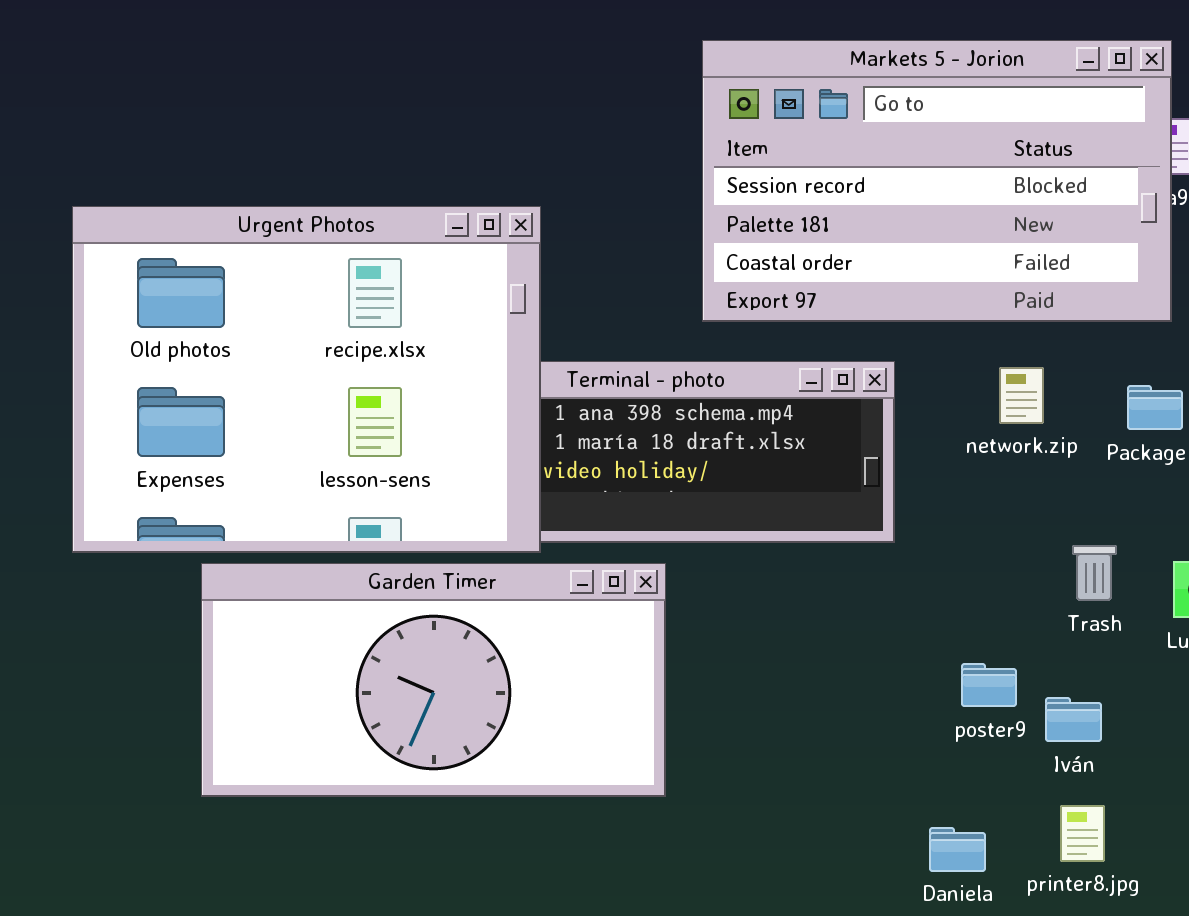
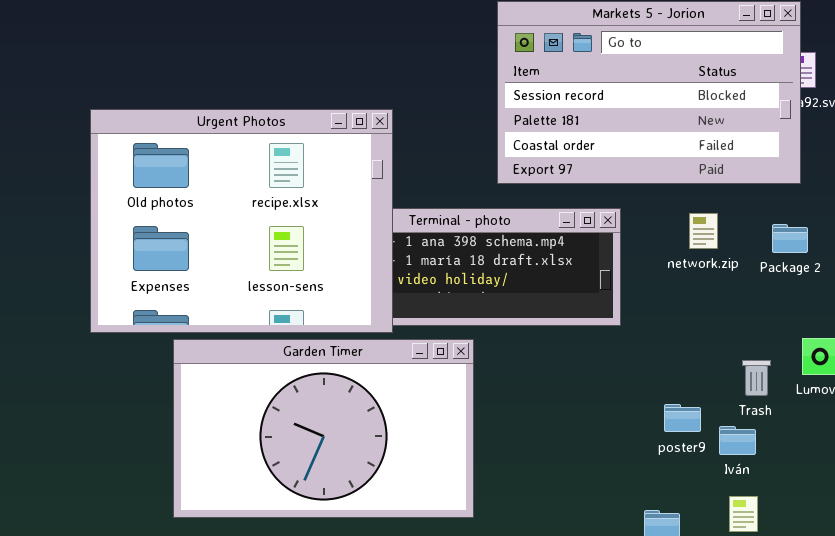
Trash: [1072,545,1117,601] -> [742,360,771,396], moved
Garden Timer: [201,563,666,797] -> [173,339,474,518], resized

